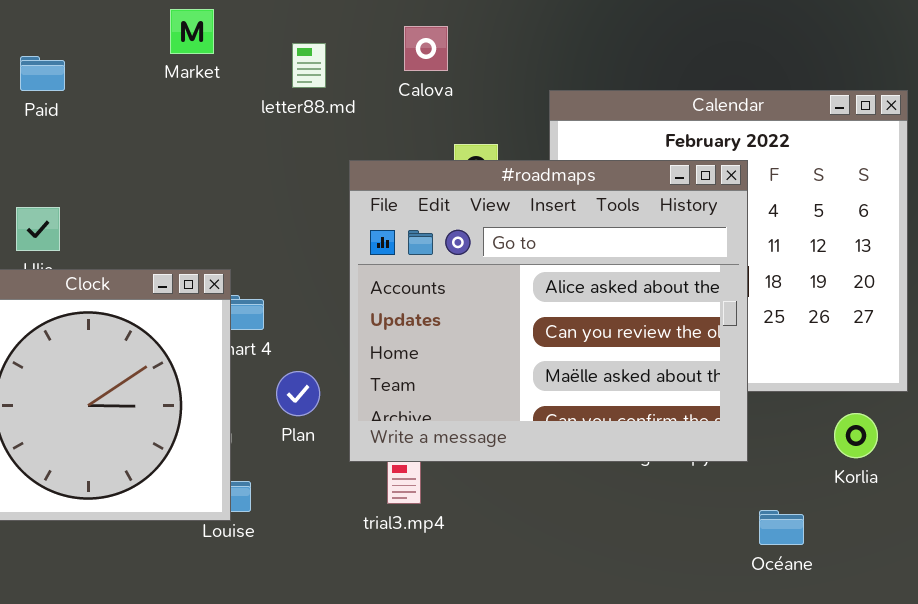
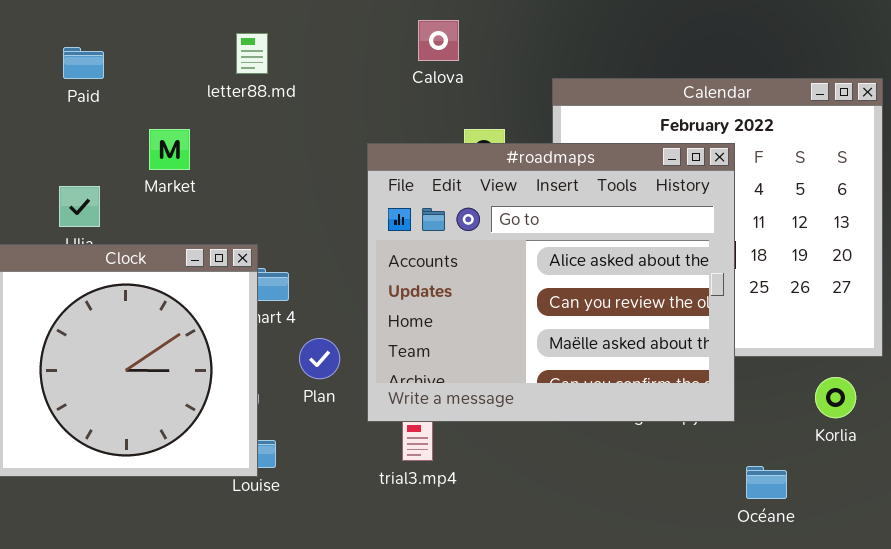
Market: [170,9,214,54] -> [149,129,190,170], moved
letter88.md: [292,43,326,88] -> [236,33,268,74], moved

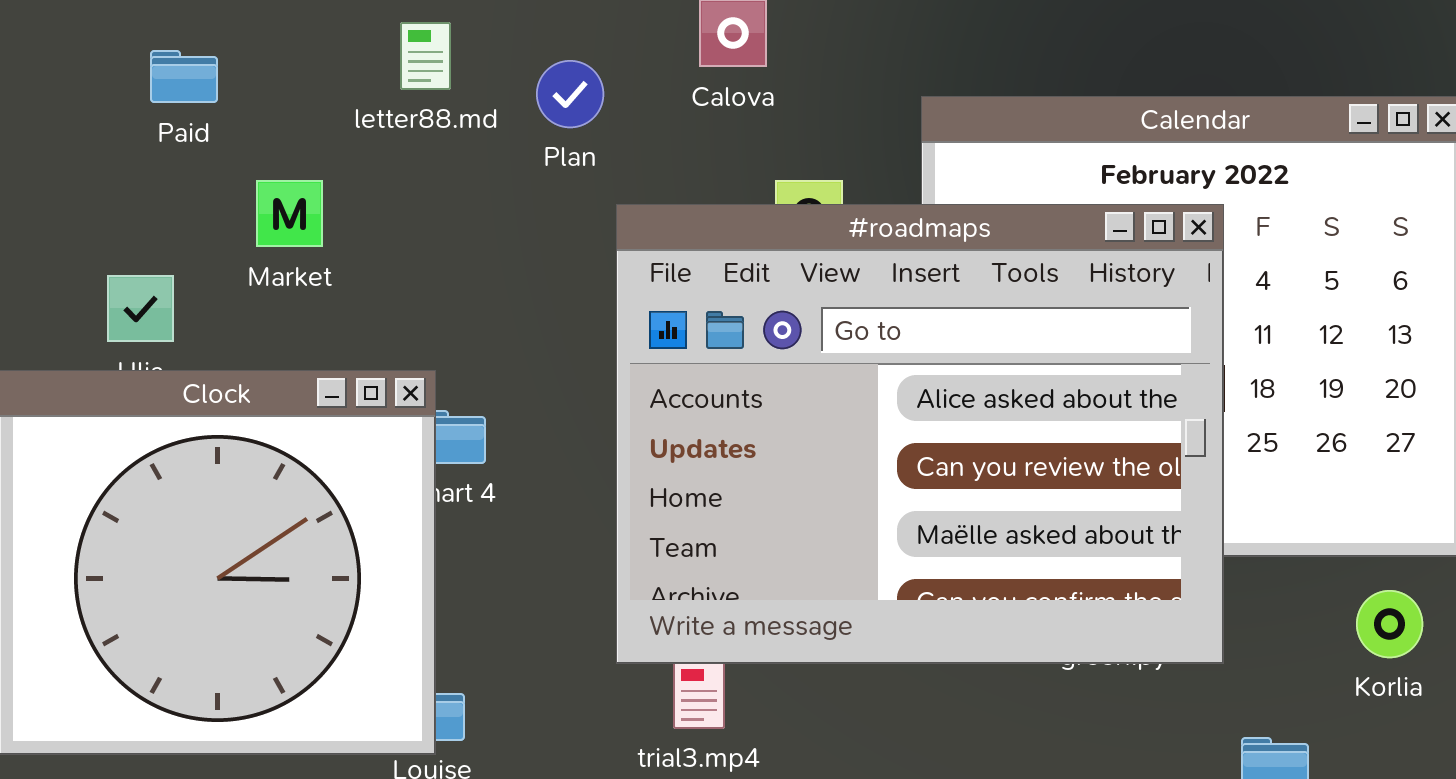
Paid: [63,47,104,79] -> [150,50,218,103], moved
Plan: [299,338,340,379] -> [536,60,604,128], moved

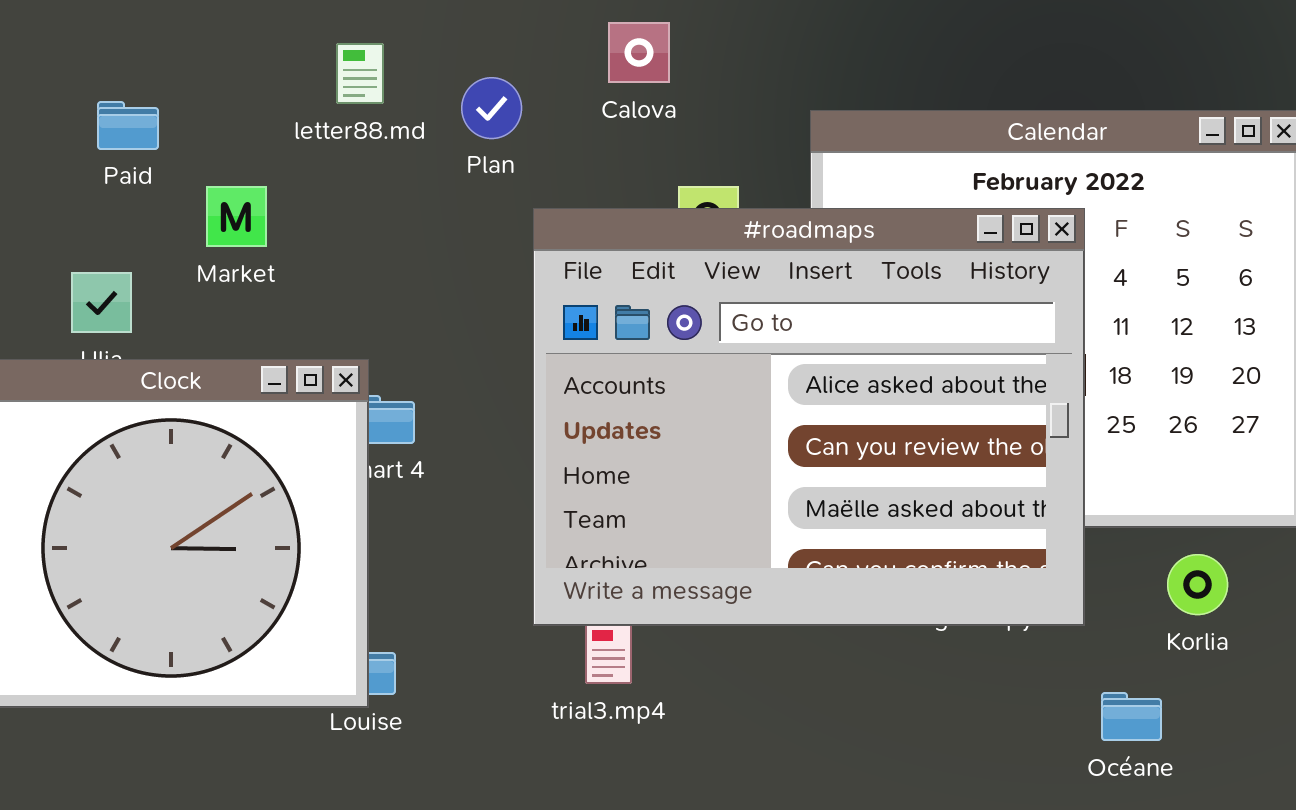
Paid: [150,50,218,103] -> [97,101,159,150], moved
Korlia: [1356,590,1423,658] -> [1167,554,1228,615], moved

